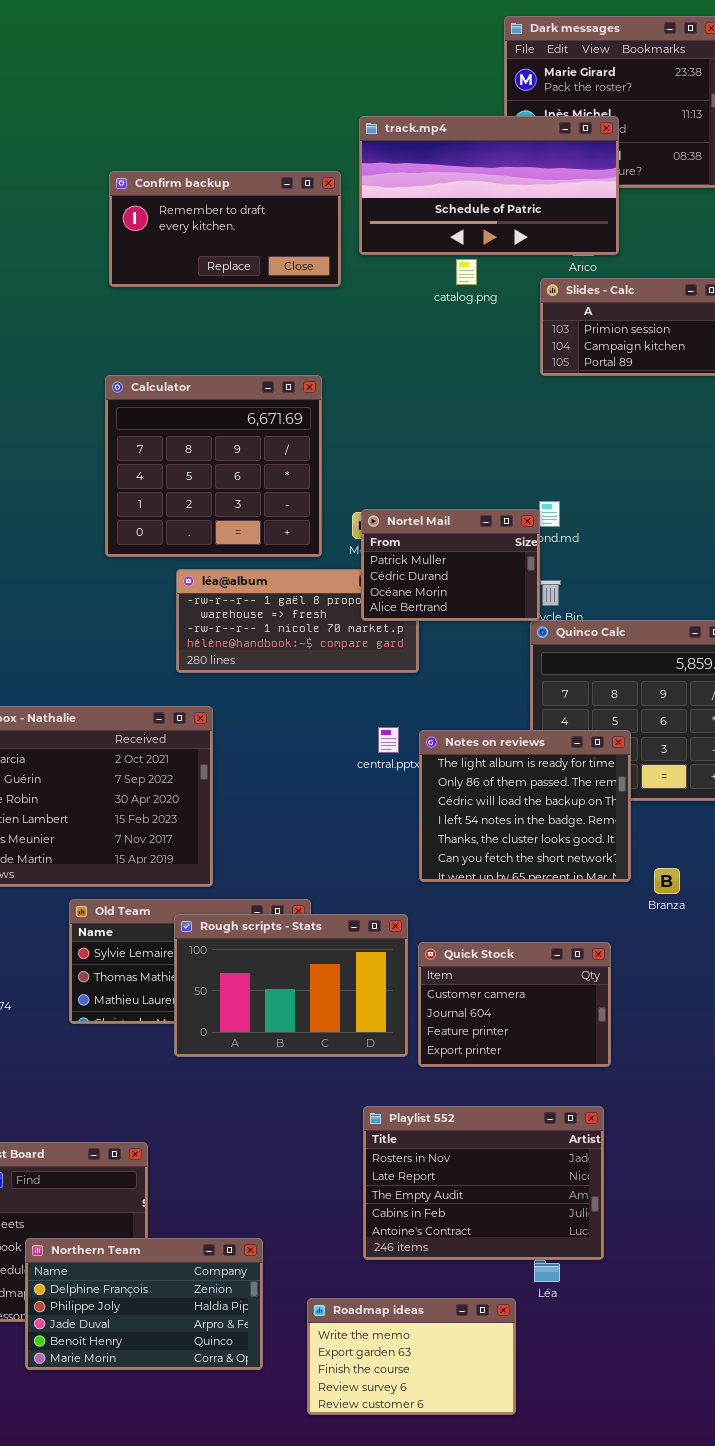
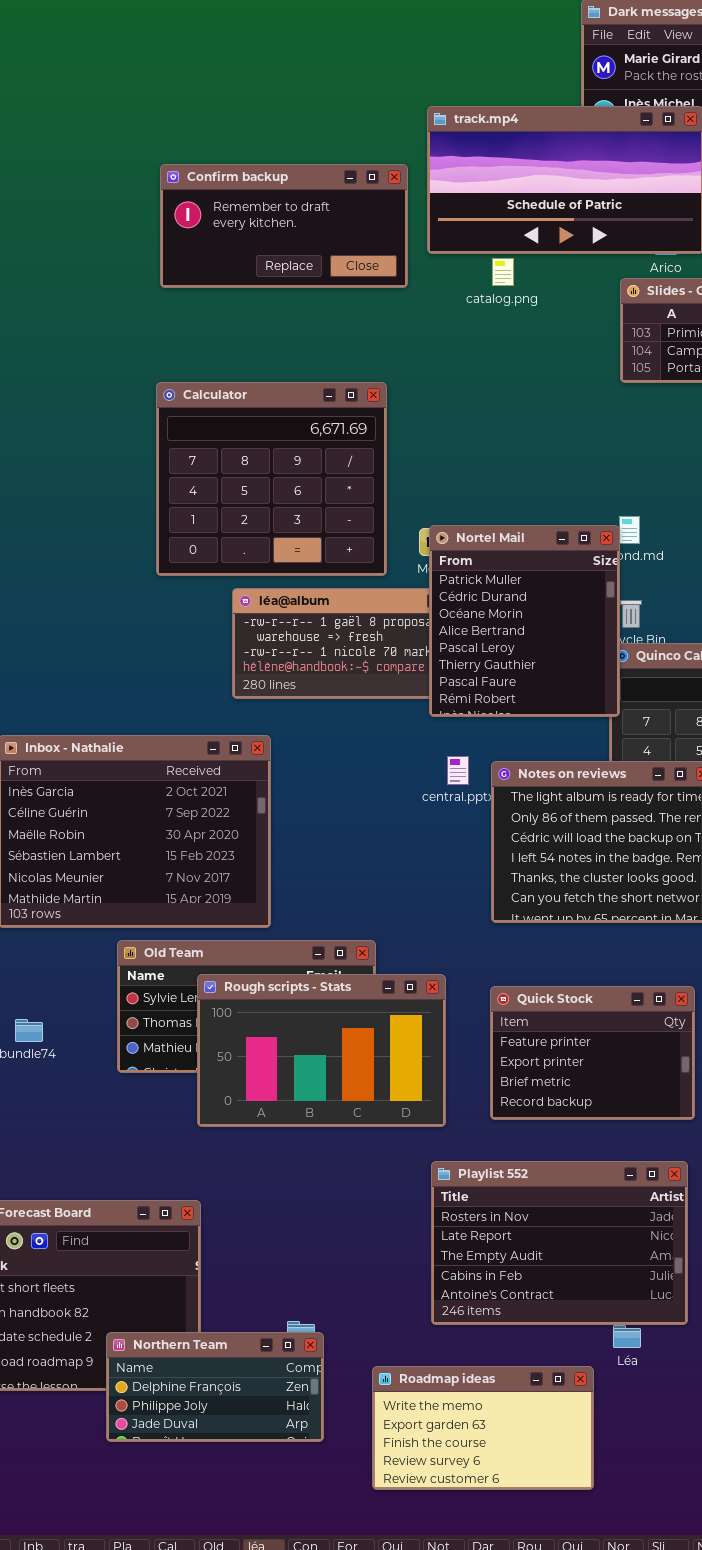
catalog.png: [456,259,477,285] -> [492,258,514,286], moved
Nortel Mail: [361,509,540,621] -> [429,525,620,717], resized
Rough scripts - Stats: [174,914,408,1057] -> [197,974,446,1127], moved
Quick Stock: [418,942,611,1067] -> [490,986,695,1120], scrolled down 2 rows
Northern Team: [25,1238,263,1370] -> [106,1332,324,1442], resized

